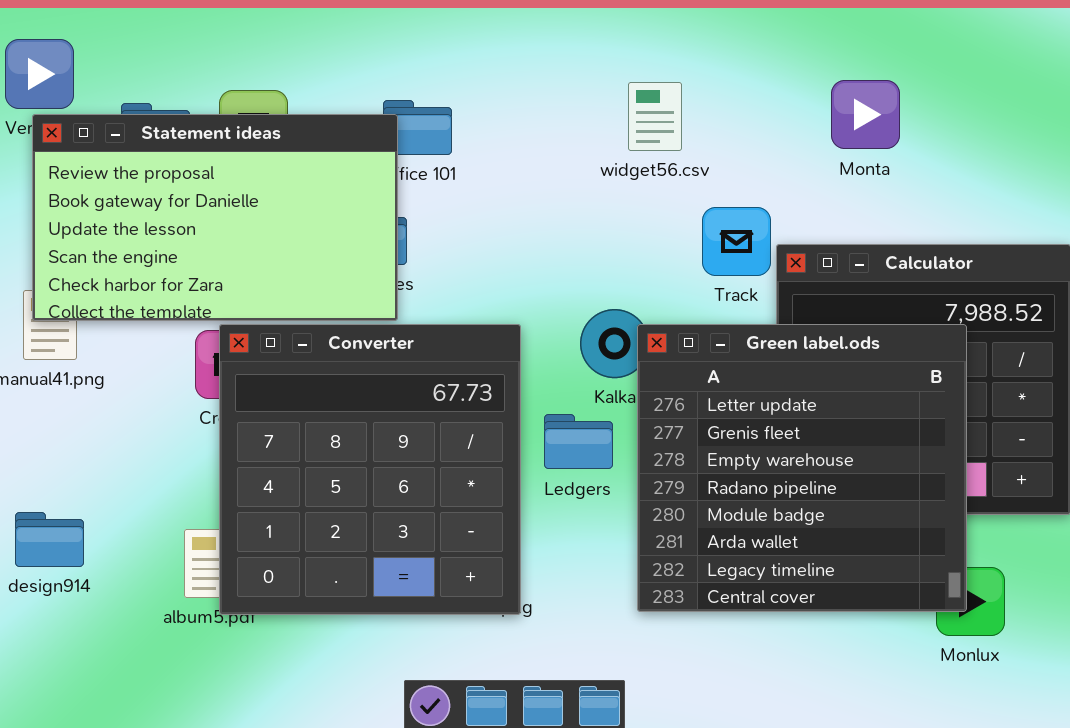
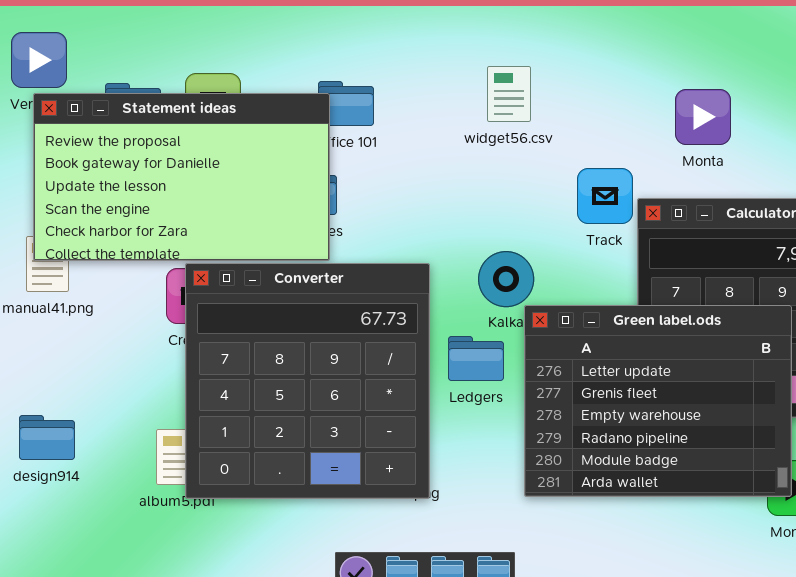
Monta: [831,80,900,149] -> [675,89,731,145], moved
widget56.csv: [628,82,682,151] -> [487,66,531,122], moved
Green label.ods: [637,324,967,612] -> [524,305,792,497], resized

